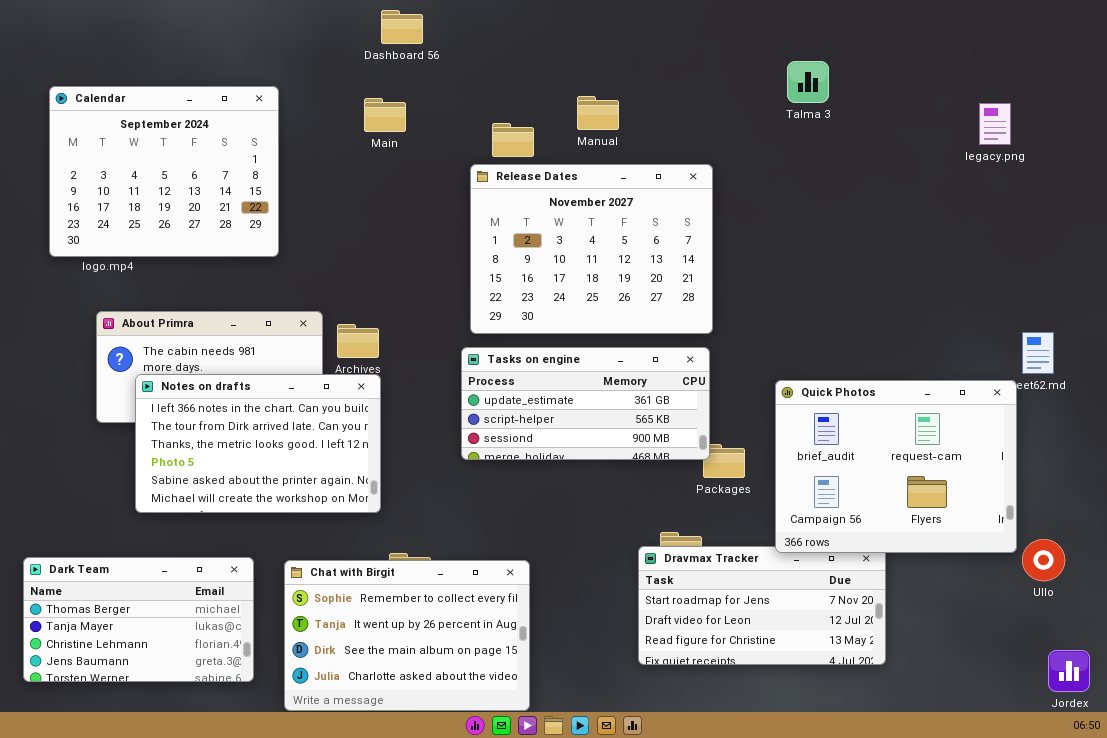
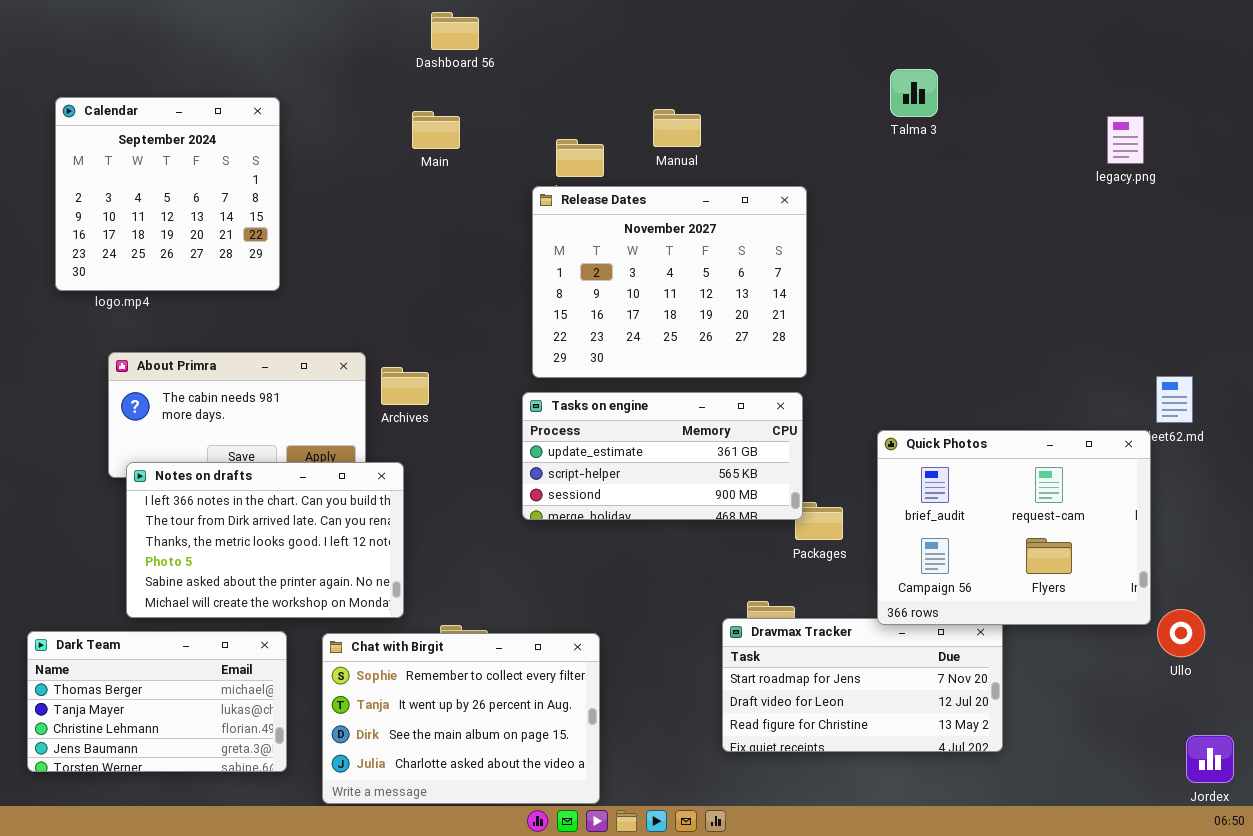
Calendar: [49,86,279,257] -> [55,97,280,291], resized
Notes on drafts: [135,374,381,513] -> [126,462,404,618], moved

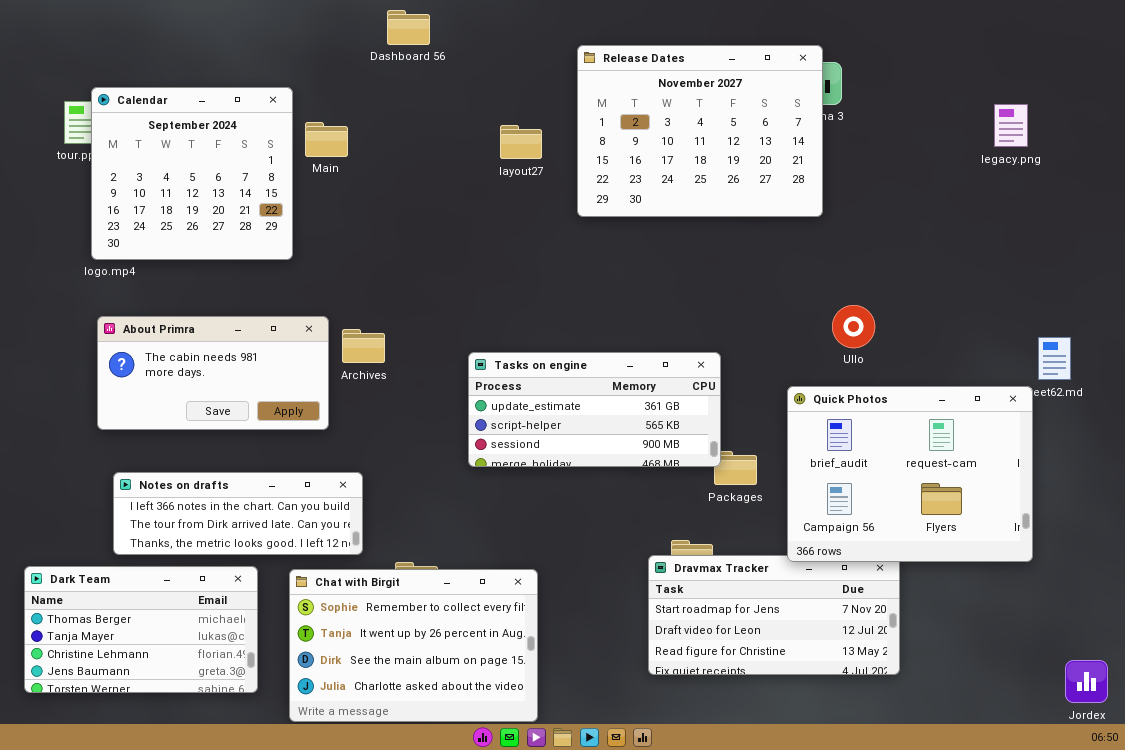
Calendar: [55,97,280,291] -> [91,87,293,260], moved
Main: [412,111,460,149] -> [305,122,348,157], moved
Release Dates: [532,186,807,378] -> [577,45,823,217], moved
Notes on drafts: [126,462,404,618] -> [113,472,363,555], resized
Ullo: [1157,609,1205,657] -> [832,305,875,348], moved

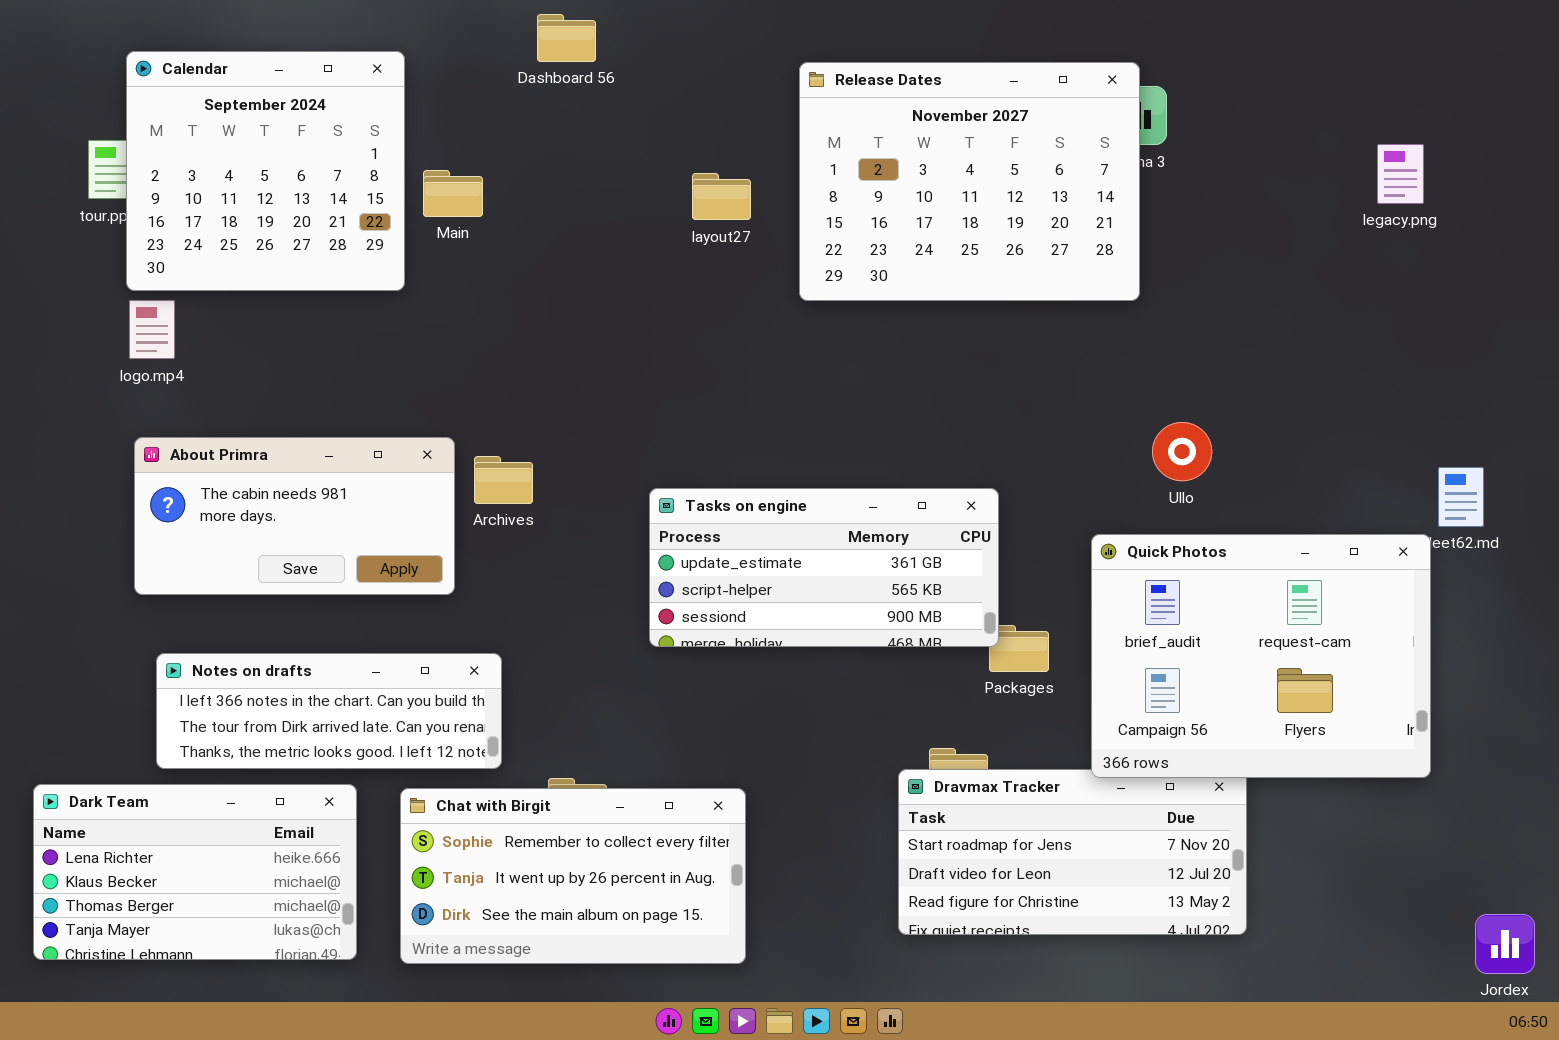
Calendar: [91,87,293,260] -> [126,51,405,291], moved
Dark Team: [24,566,258,693] -> [33,784,357,960], scrolled up 2 rows
Chat with Birgit: [289,569,538,722] -> [400,788,746,964], resized

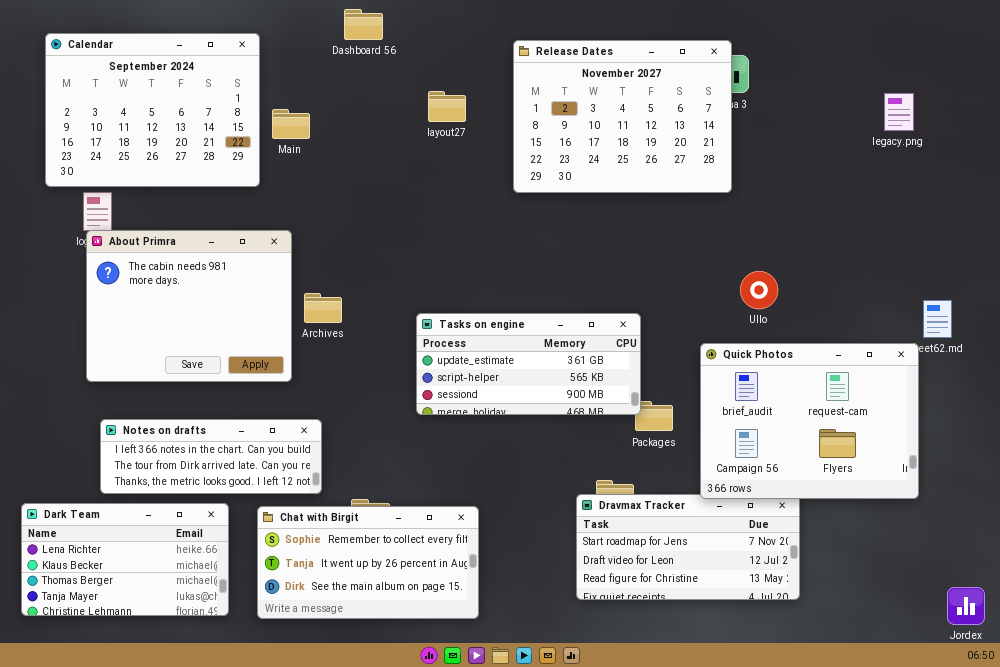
Calendar: [126,51,405,291] -> [45,33,260,187], resized
layout27: [692,173,751,220] -> [428,91,466,122], moved
About Primra: [134,437,455,595] -> [86,230,292,382], resized

